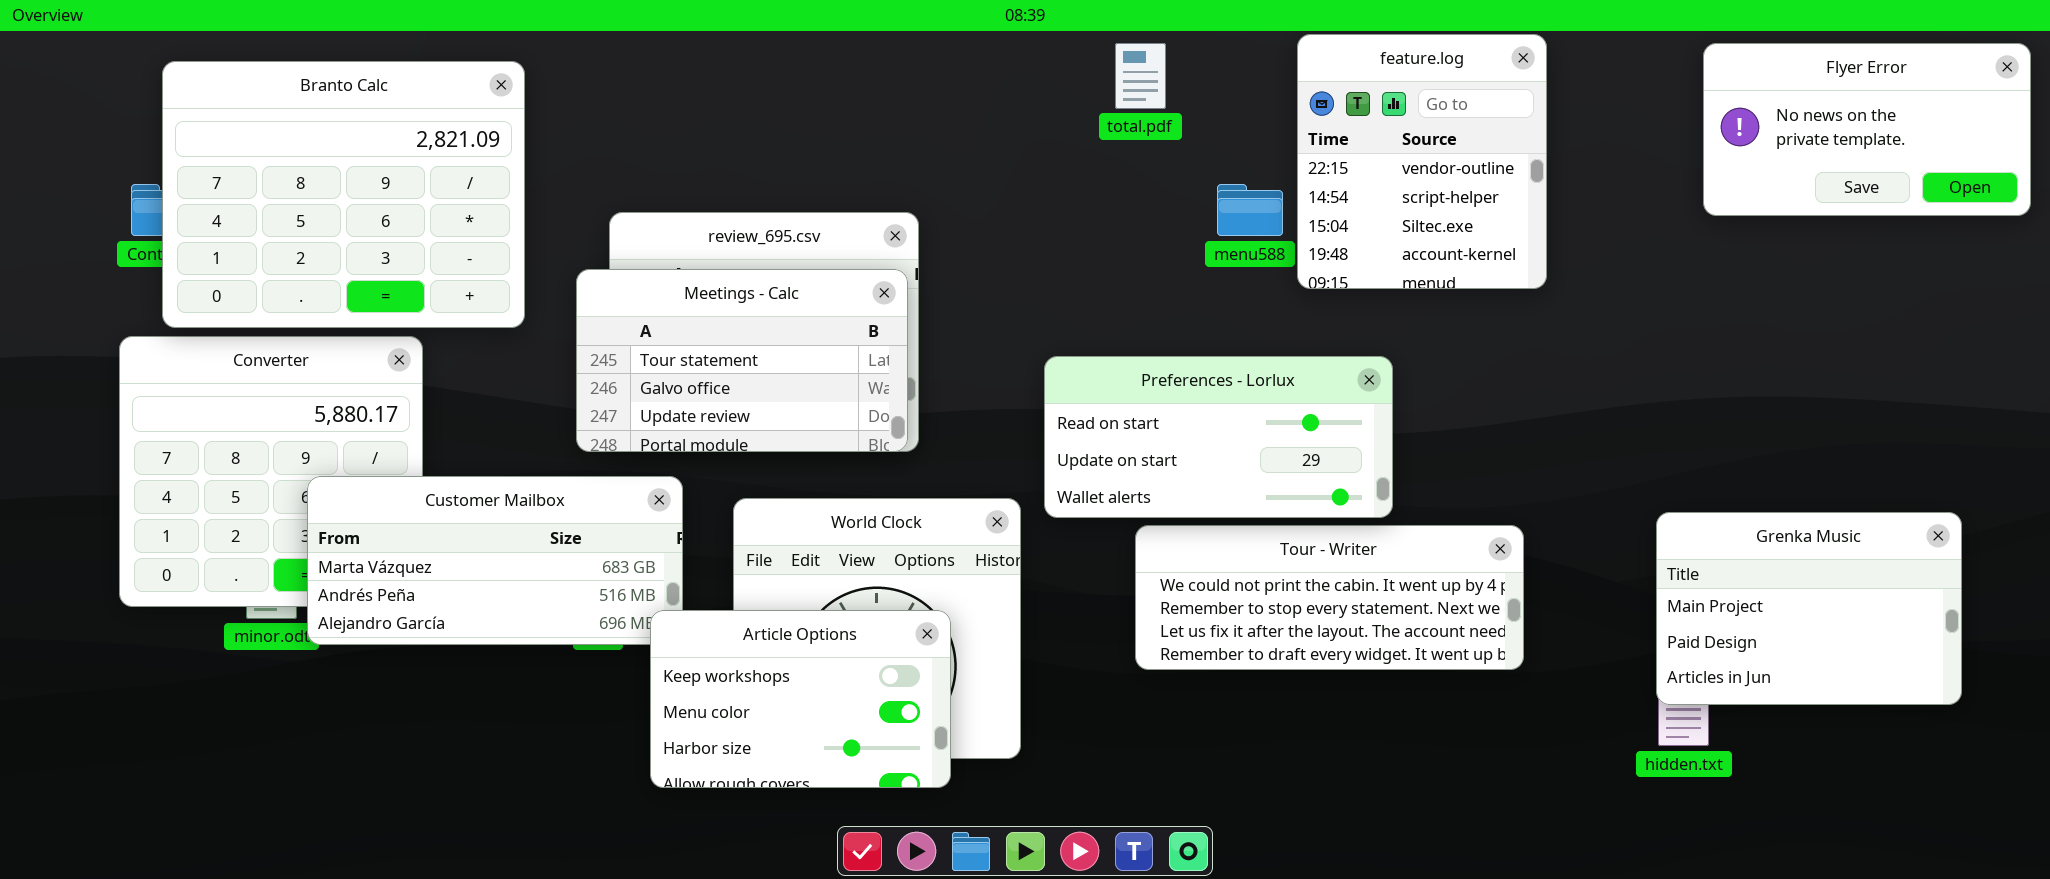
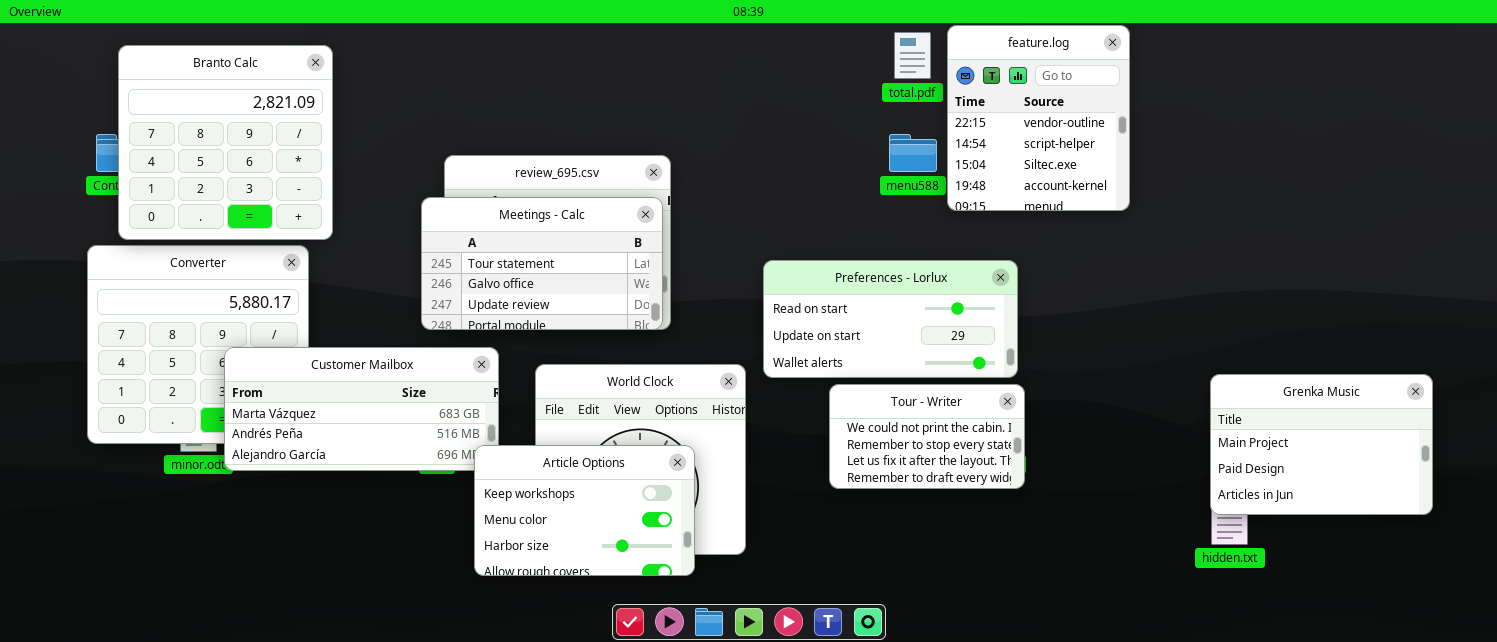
total.pdf: [1115,43,1166,109] -> [894,32,931,79], moved
Flyer Error: [1703,43,2031,216] -> none, closed
Branto Calc: [162,61,525,328] -> [118,45,333,240], resized
Tour - Writer: [1135,525,1524,670] -> [829,384,1025,489], resized

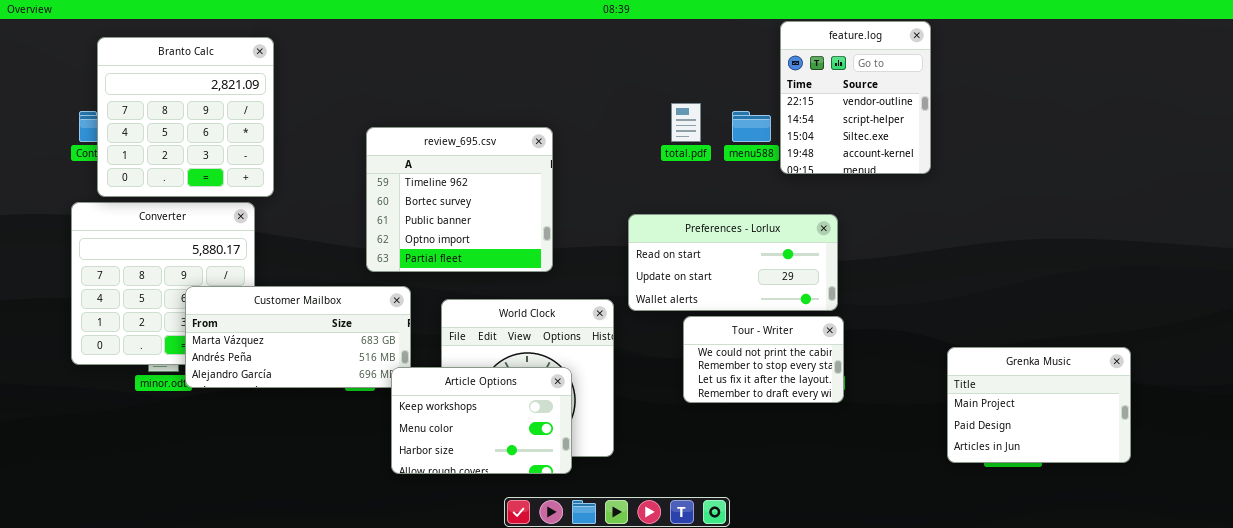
total.pdf: [894,32,931,79] -> [671,103,701,142], moved
Meetings - Calc: [421,197,663,330] -> none, closed
Grenka Music: [1210,374,1433,515] -> [947,347,1131,463], moved

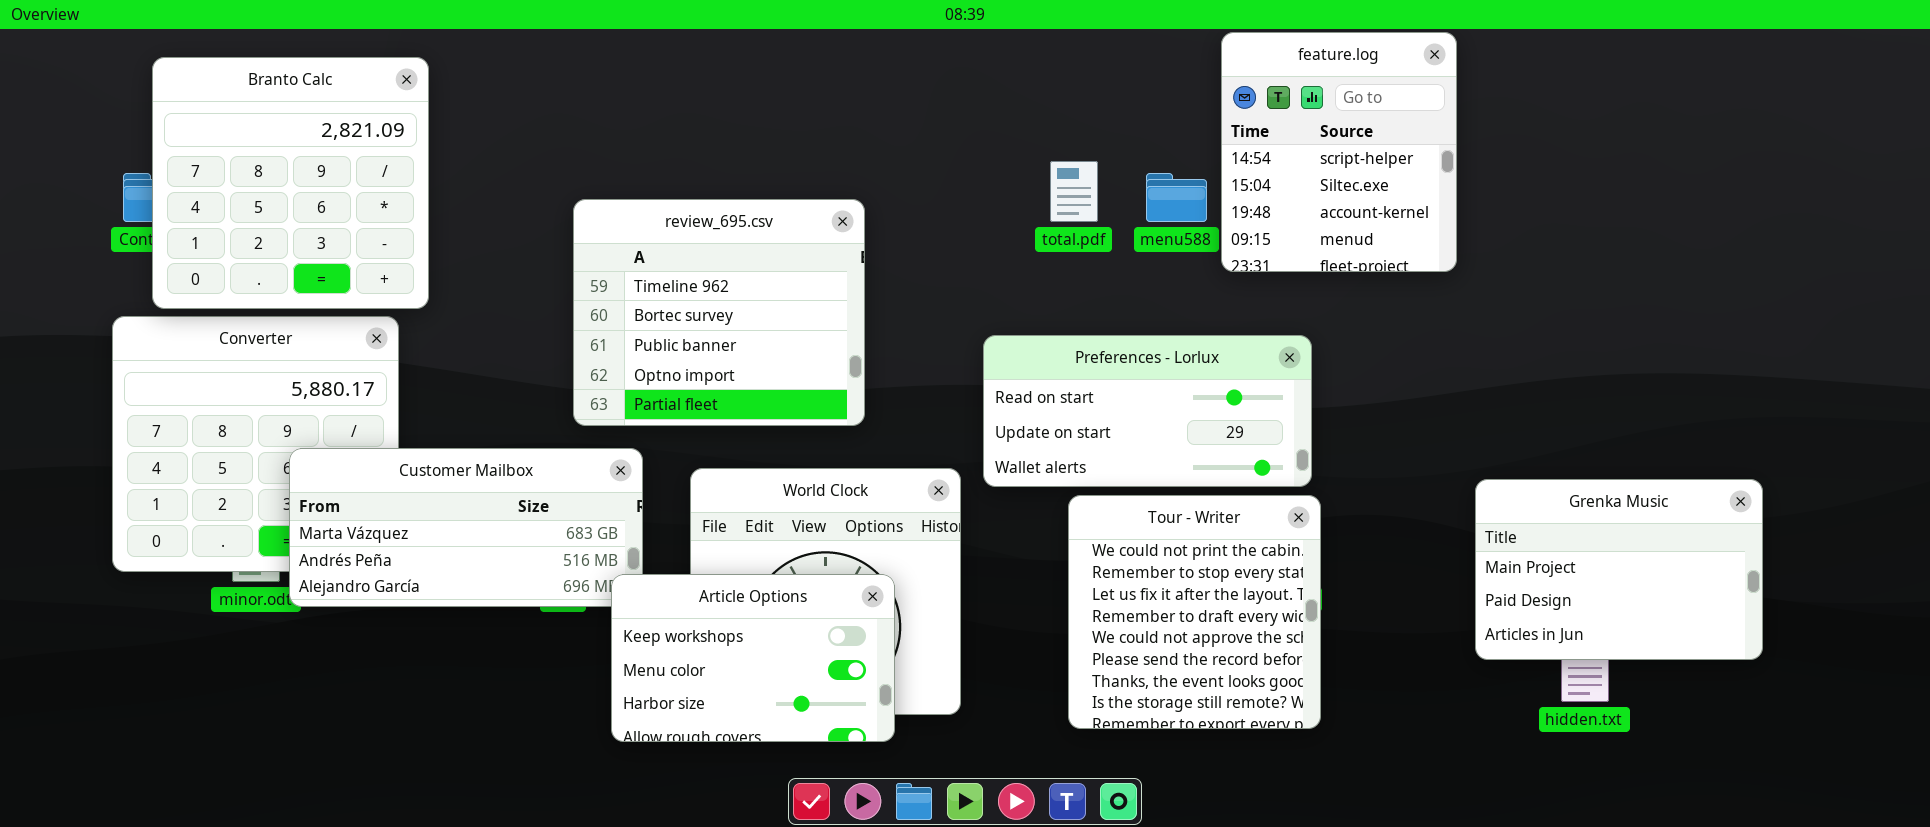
feature.log: [780,21,931,174] -> [1221,32,1457,272], scrolled down 1 row
Tour - Writer: [683,316,844,403] -> [1068,495,1321,729], resized
Grenka Music: [947,347,1131,463] -> [1475,479,1763,660], moved

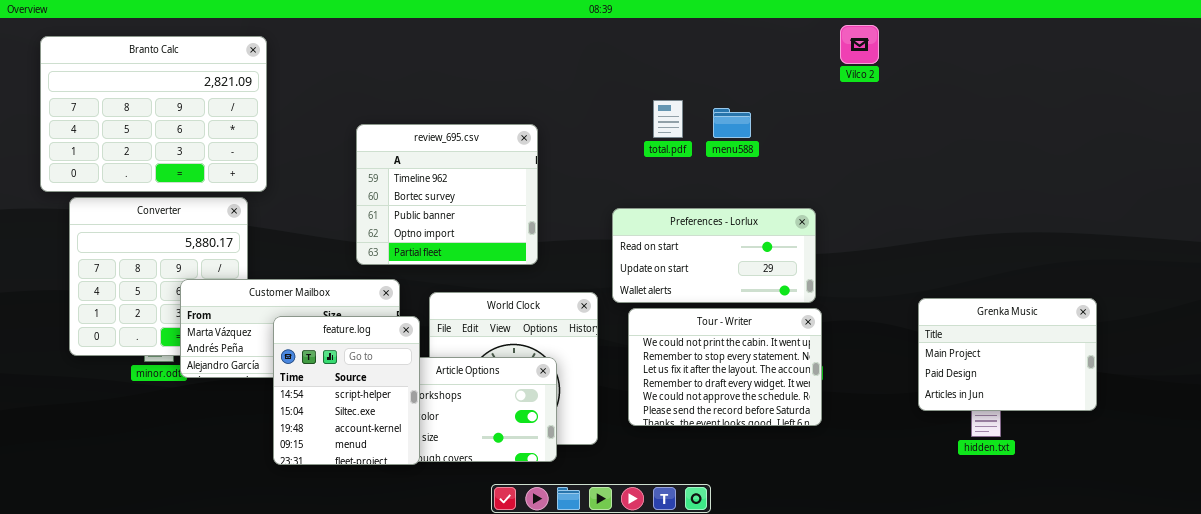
feature.log: [1221,32,1457,272] -> [273,316,420,465], moved
Branto Calc: [152,57,429,309] -> [40,36,267,192], resized
Tour - Writer: [1068,495,1321,729] -> [628,308,822,426], resized

